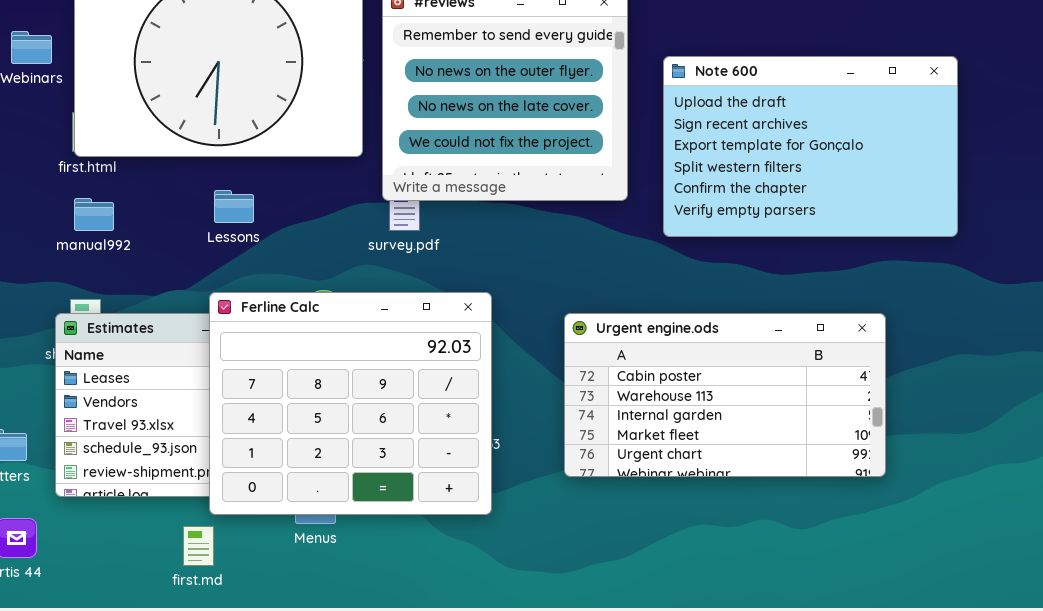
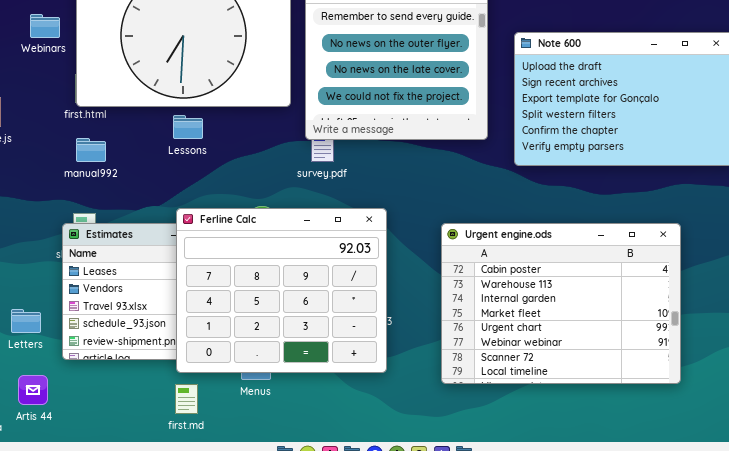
Lessons: [214,190,254,223] -> [173,115,203,139], moved
Urgent engine.ods: [564,313,886,477] -> [441,223,681,384], resized
first.md: [183,526,214,566] -> [175,384,198,414], moved

